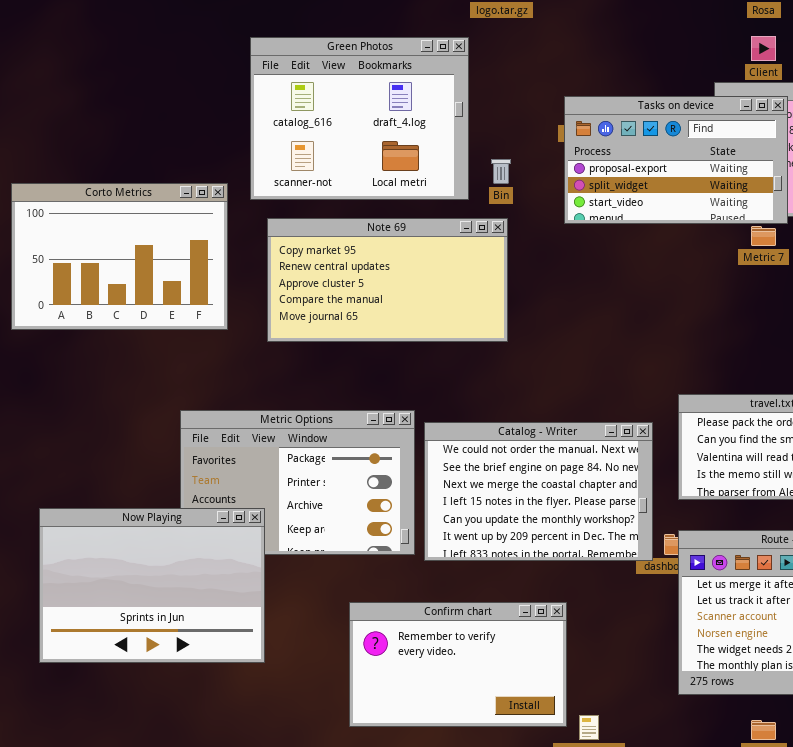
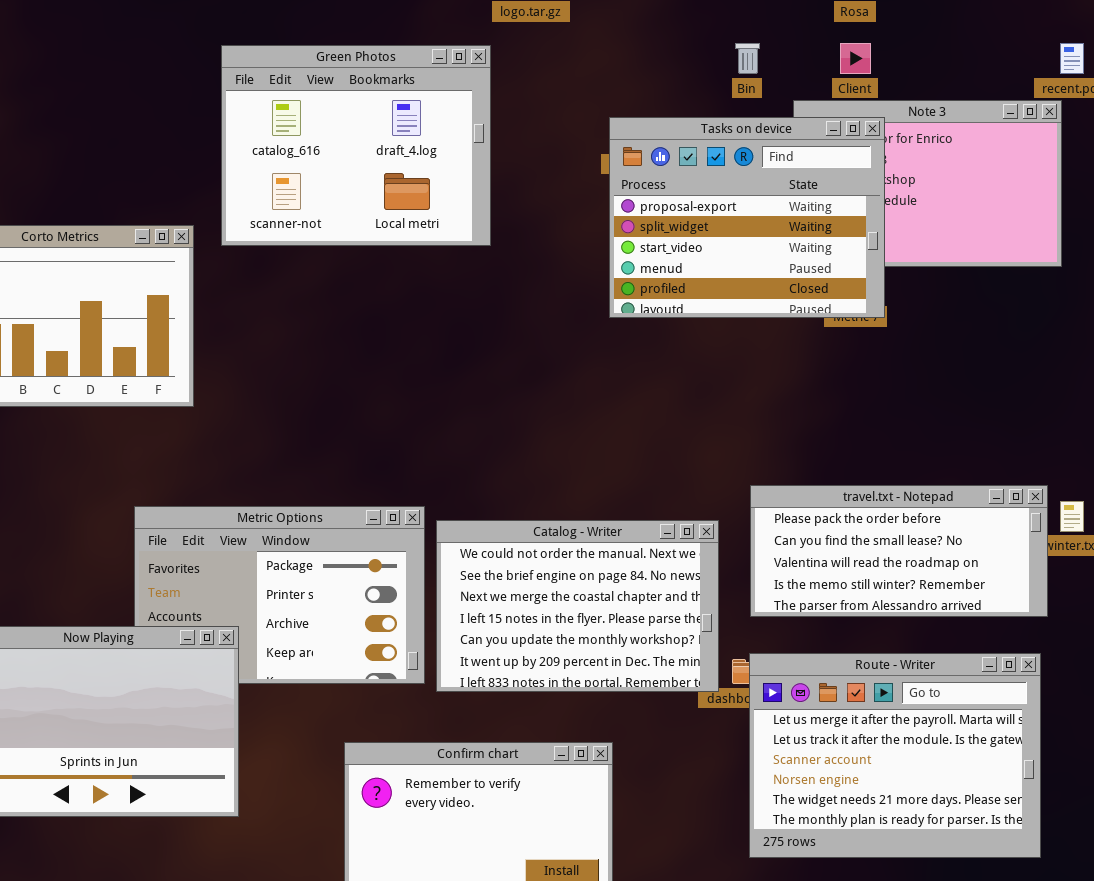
Tasks on device: [564,96,788,224] -> [609,117,885,318], resized
Bin: [491,159,511,184] -> [735,43,760,74], moved
Note 69: [267,218,508,342] -> none, closed

